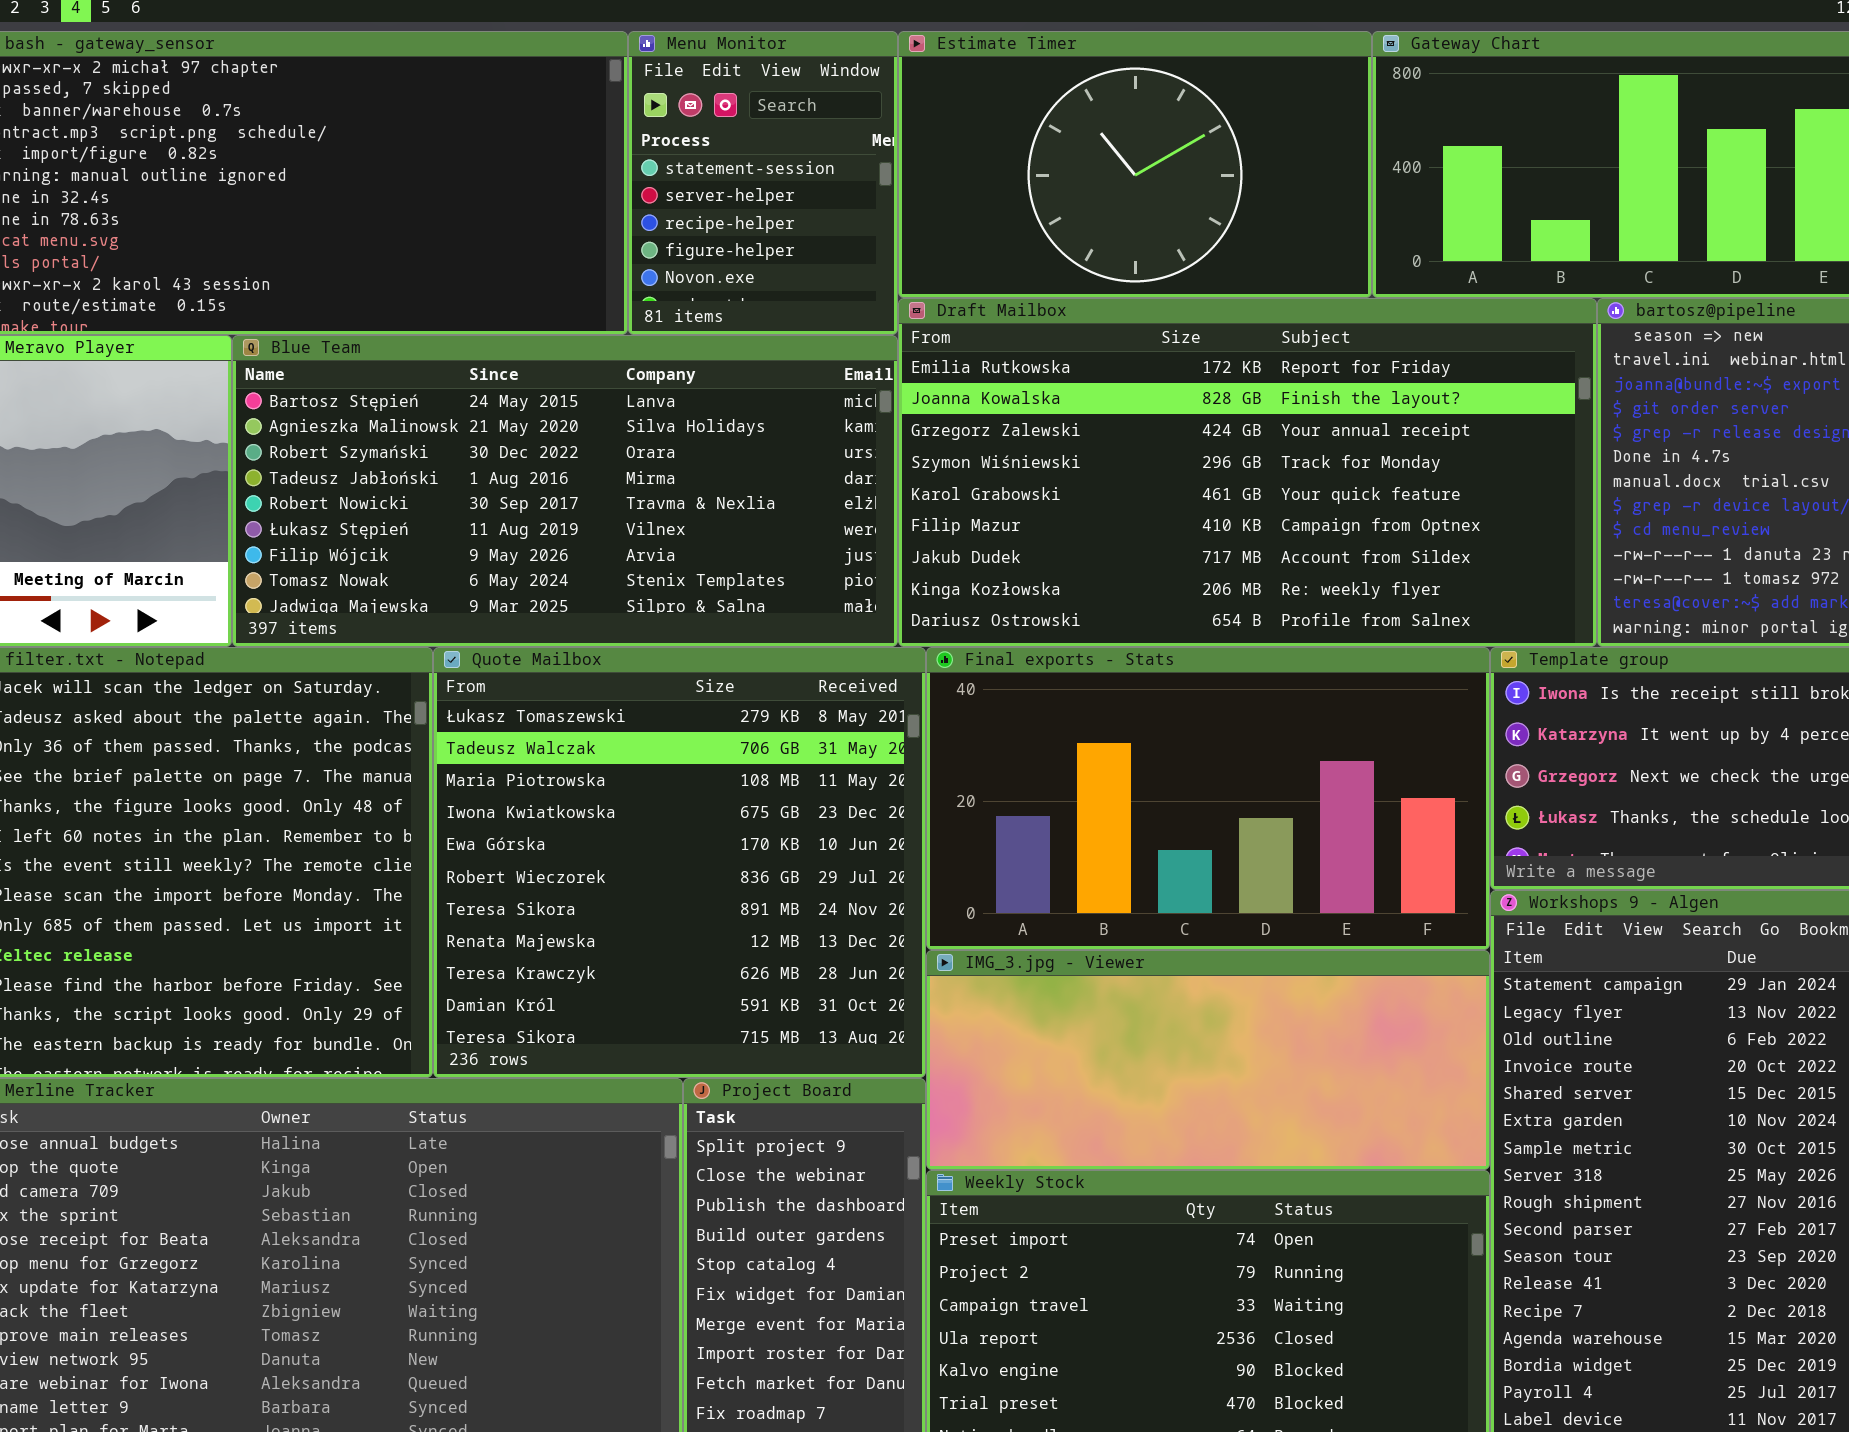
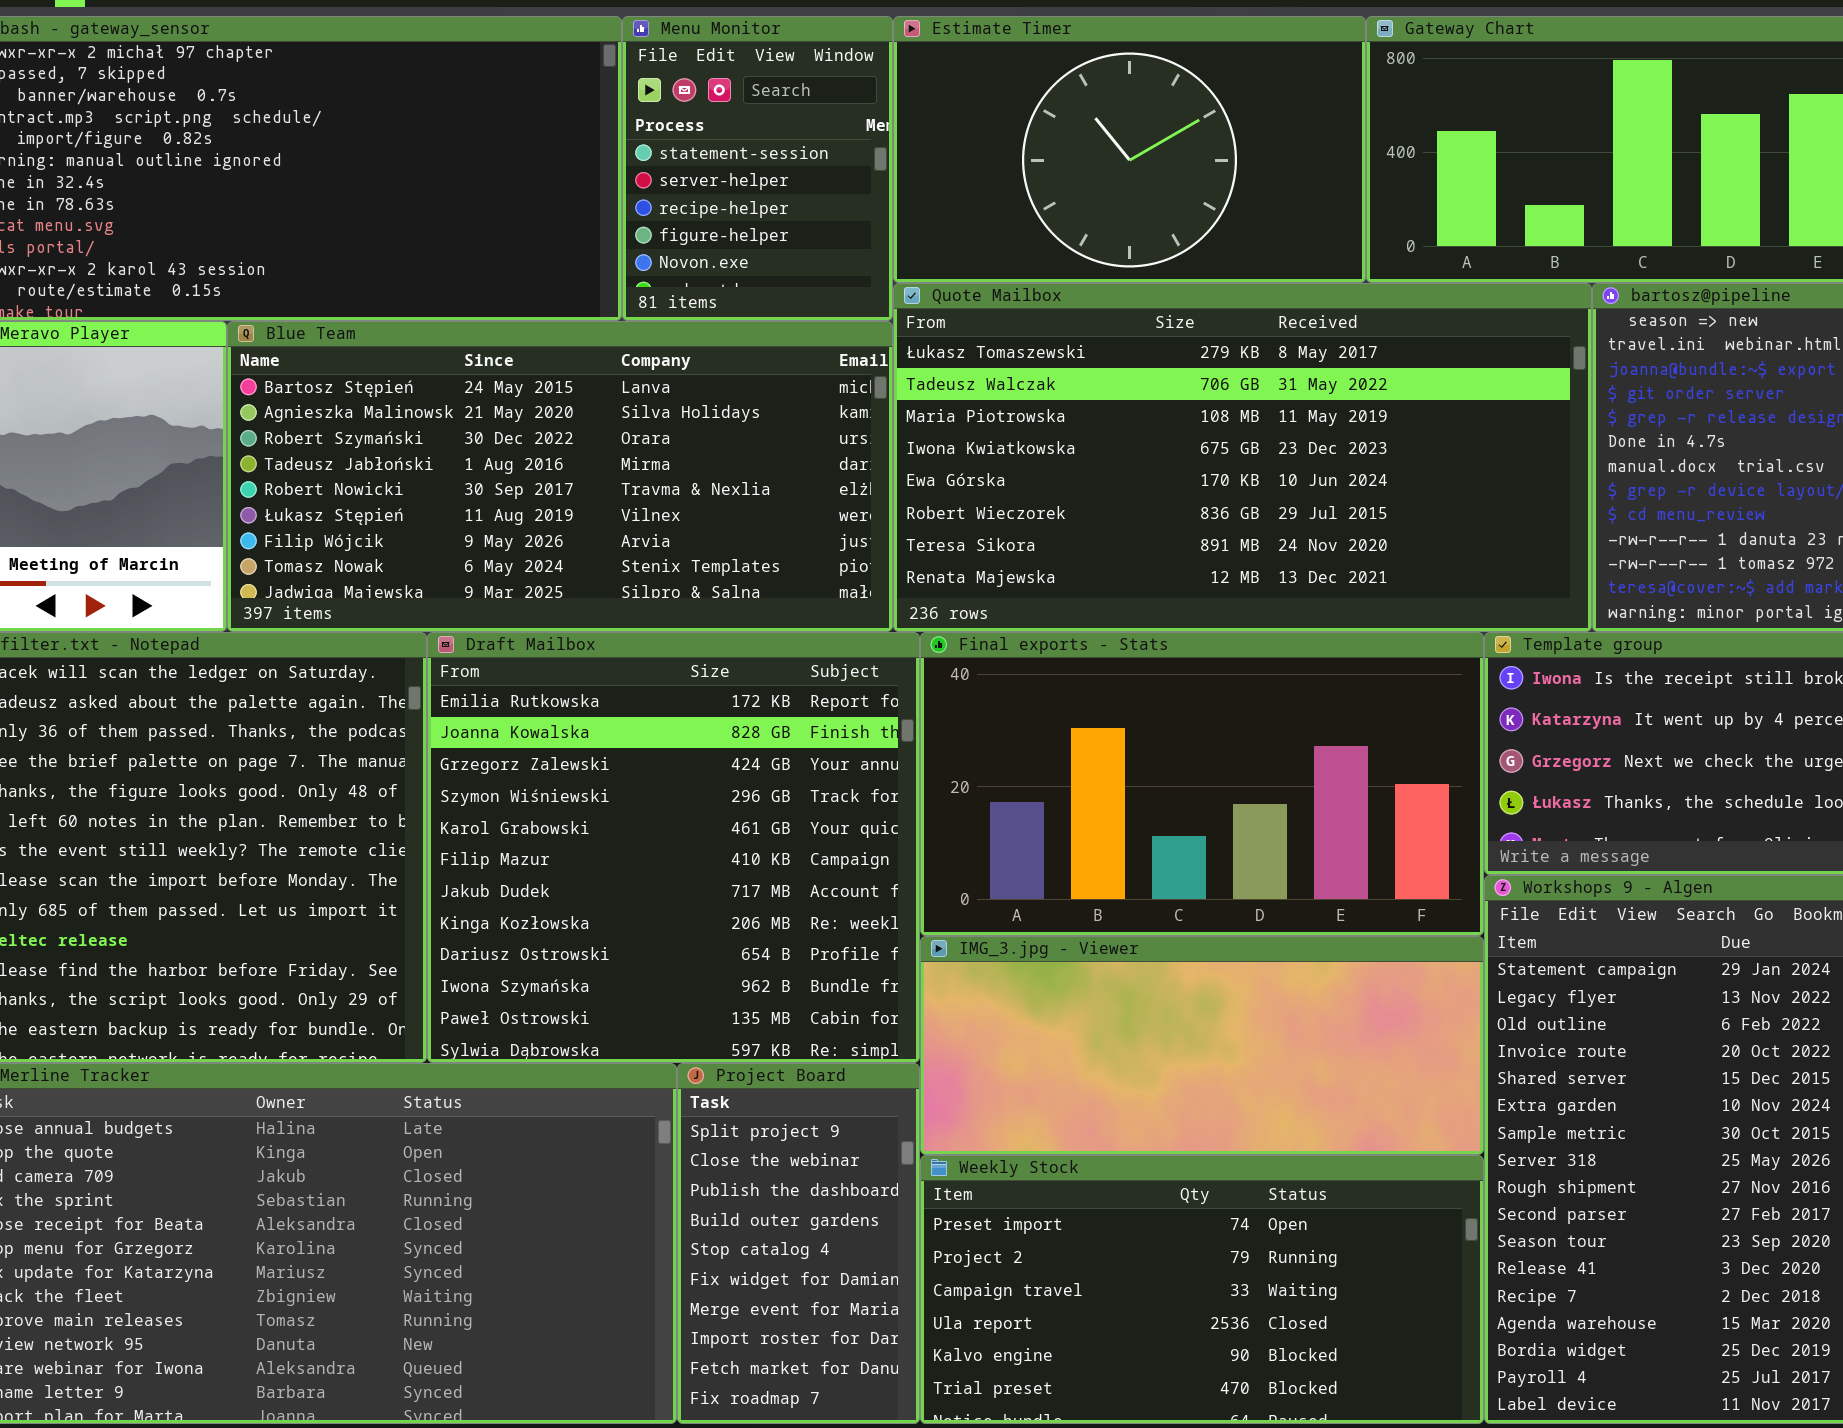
Draft Mailbox: [898,298,1597,647] -> [427,632,920,1063], moved, resized
Quote Mailbox: [433,647,926,1078] -> [893,283,1592,632], moved, resized

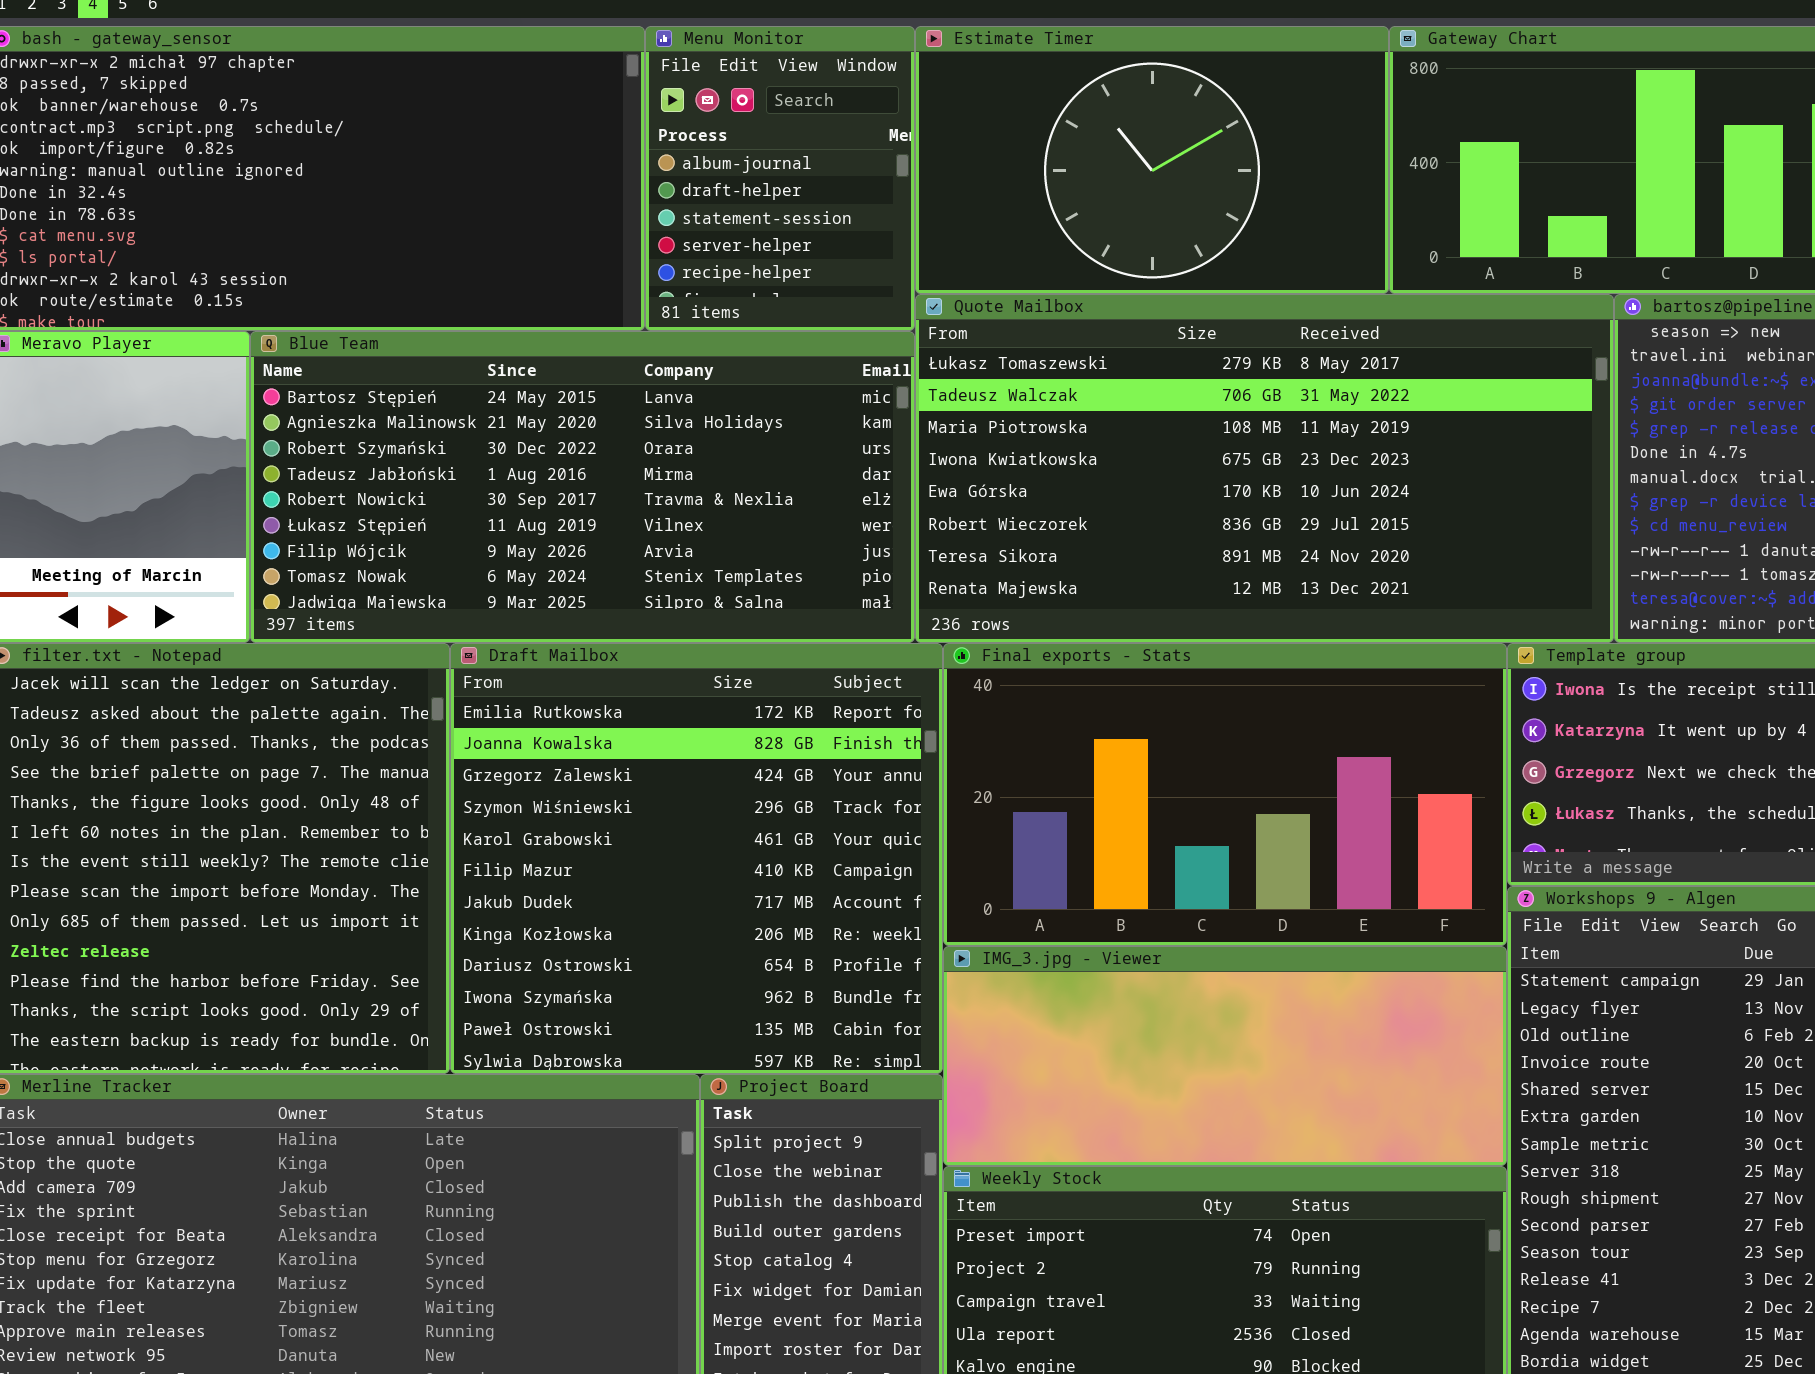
Menu Monitor: [622,16,893,321] -> [645,26,915,331], scrolled up 2 rows

